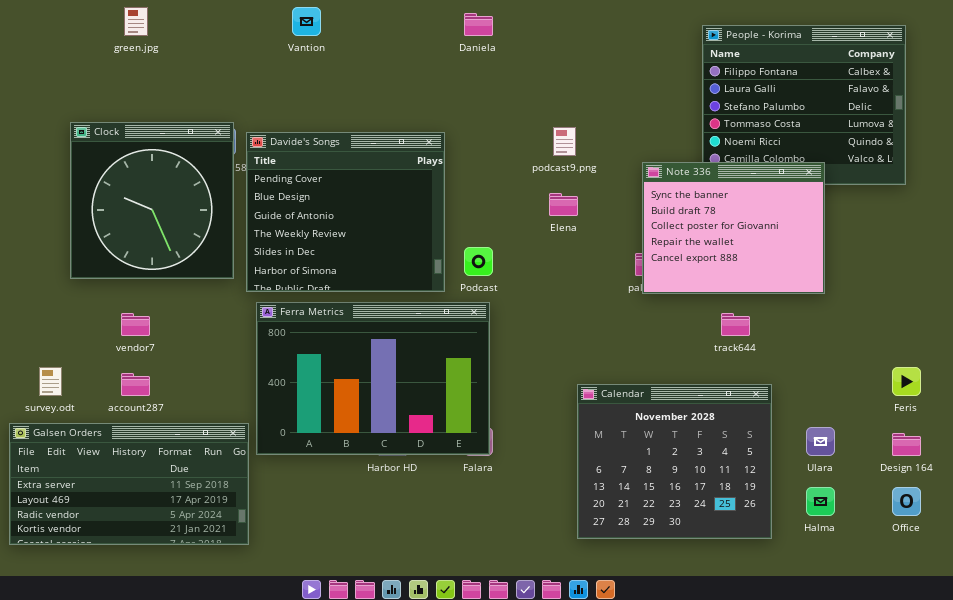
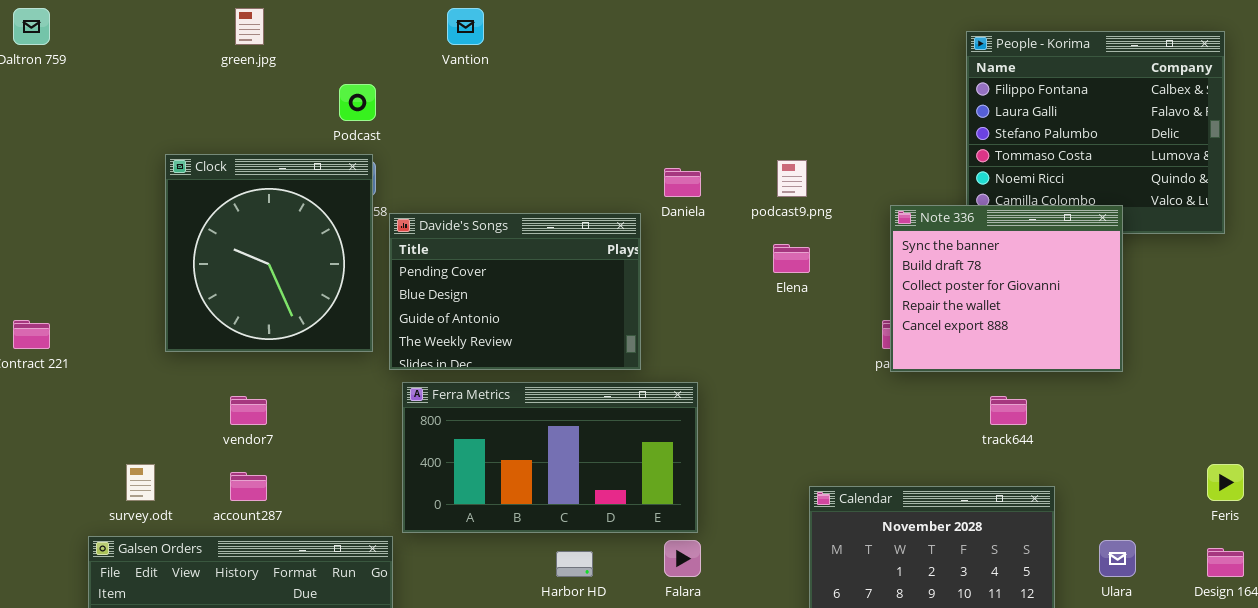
Daniela: [464,13,493,36] -> [664,168,701,197], moved
Davide's Songs: [246,132,445,292] -> [389,213,641,370], resized
Podcast: [464,247,493,276] -> [339,84,376,121], moved
Ferra Metrics: [256,302,490,455] -> [402,382,698,533], resized

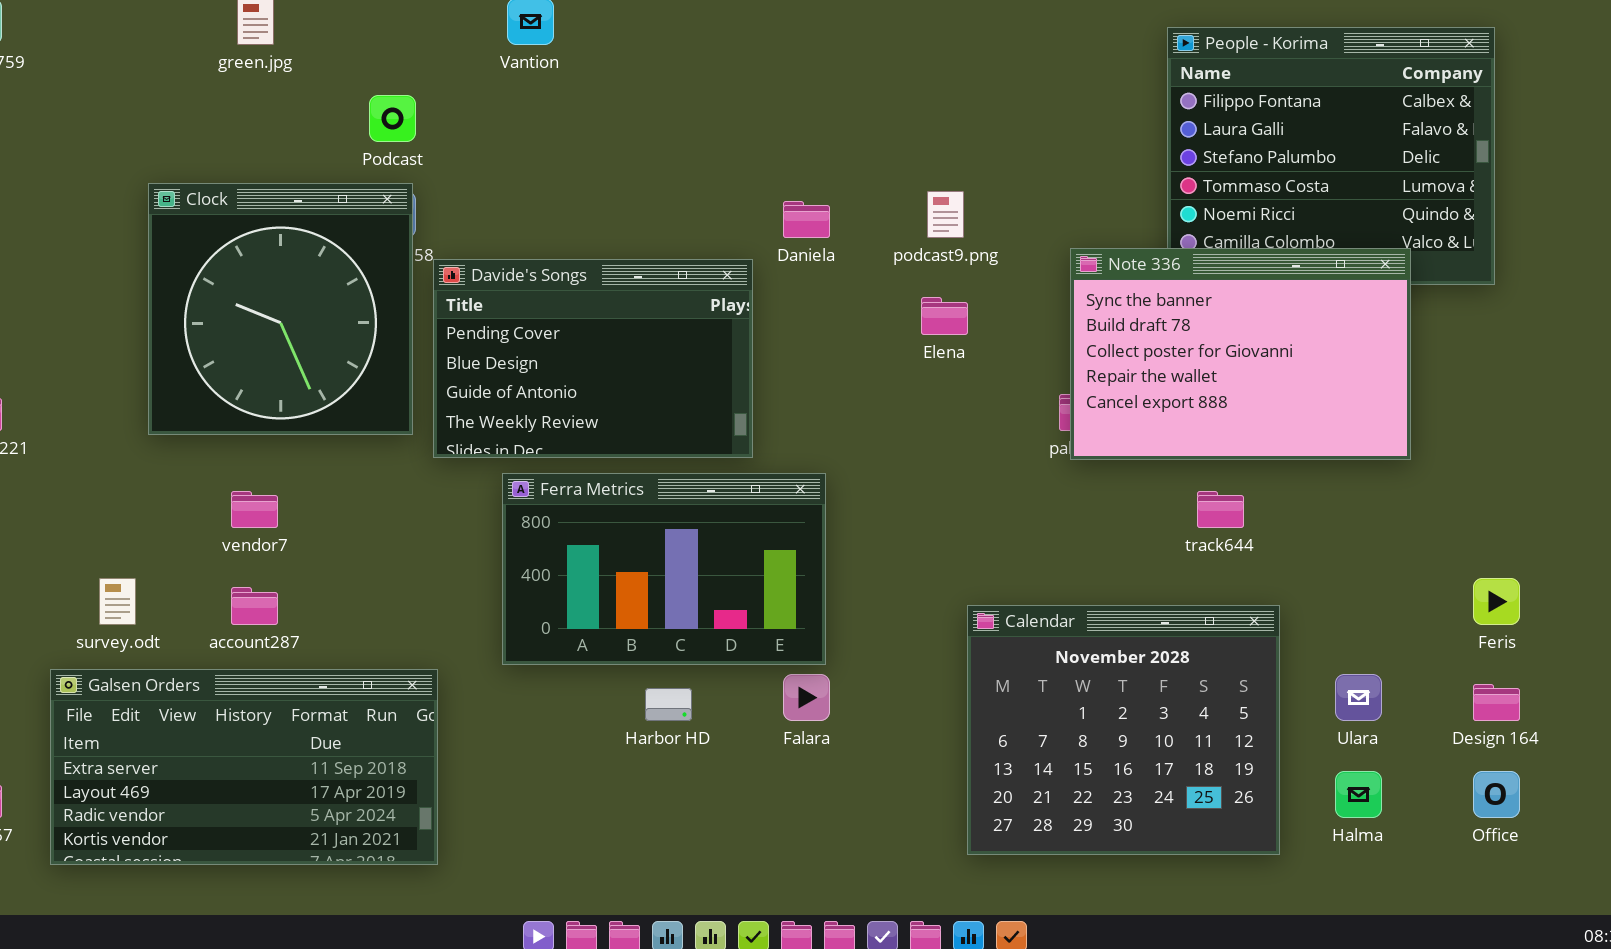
Note 336: [890,205,1123,372] -> [1070,248,1411,460], resized
Ferra Metrics: [402,382,698,533] -> [502,473,826,665], resized

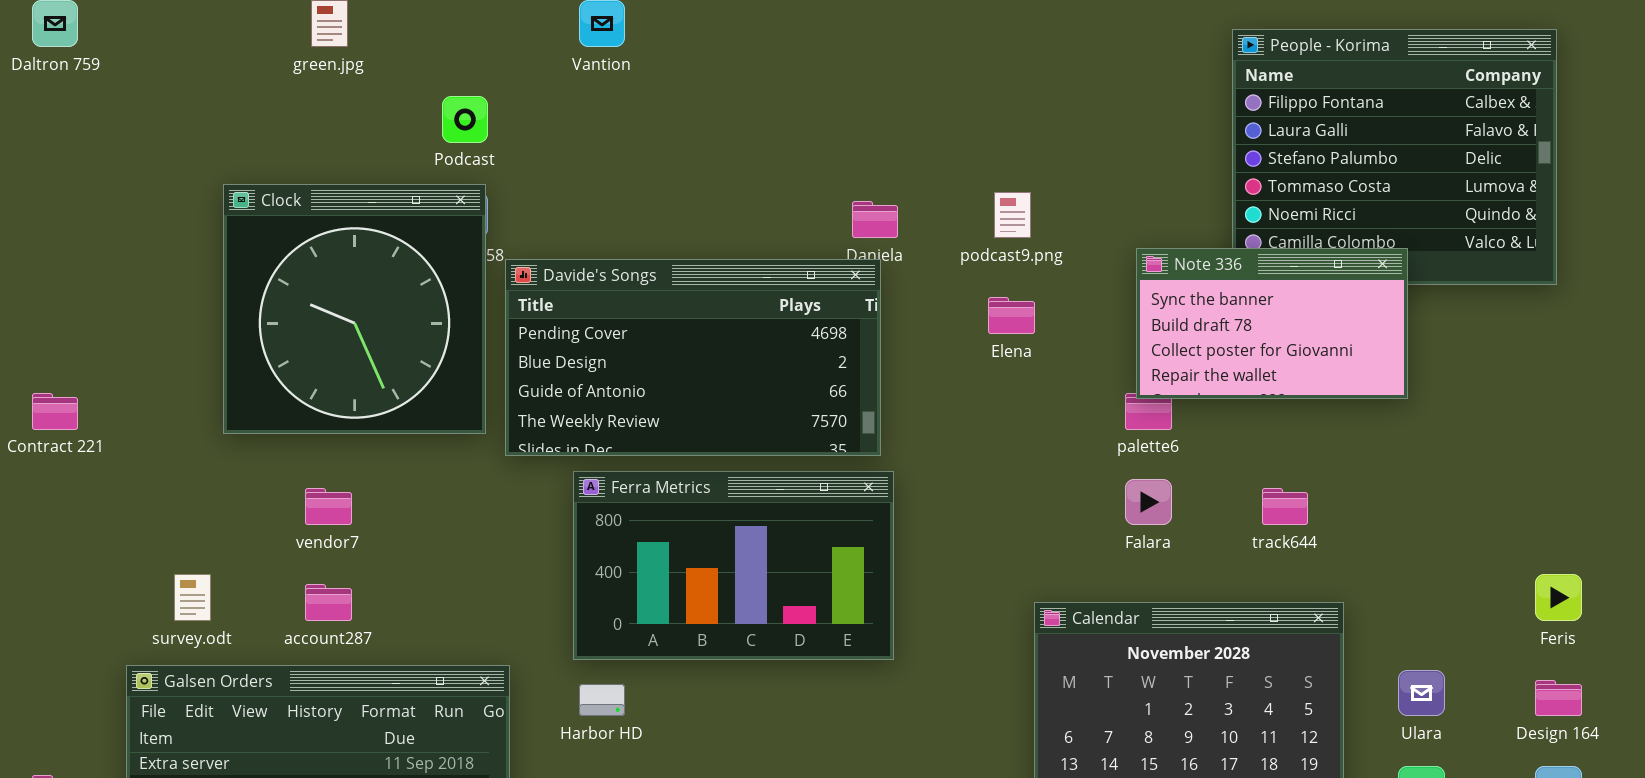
Note 336: [1070,248,1411,460] -> [1136,248,1408,399], resized
Davide's Songs: [433,259,753,458] -> [505,259,881,456], resized
Falara: [783,674,830,721] -> [1125,479,1172,525], moved
Harbor HD: [645,688,692,721] -> [579,684,625,716], moved

